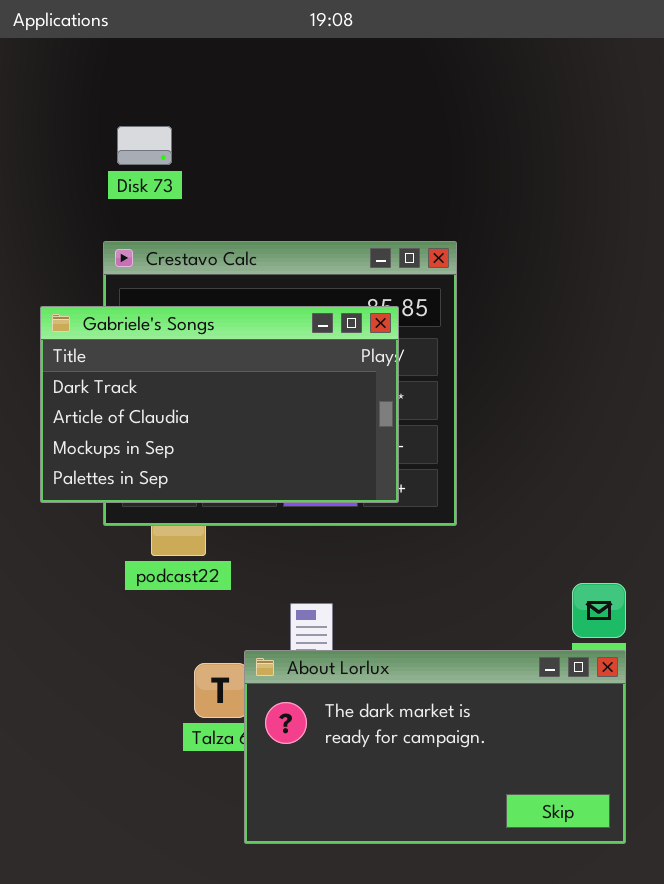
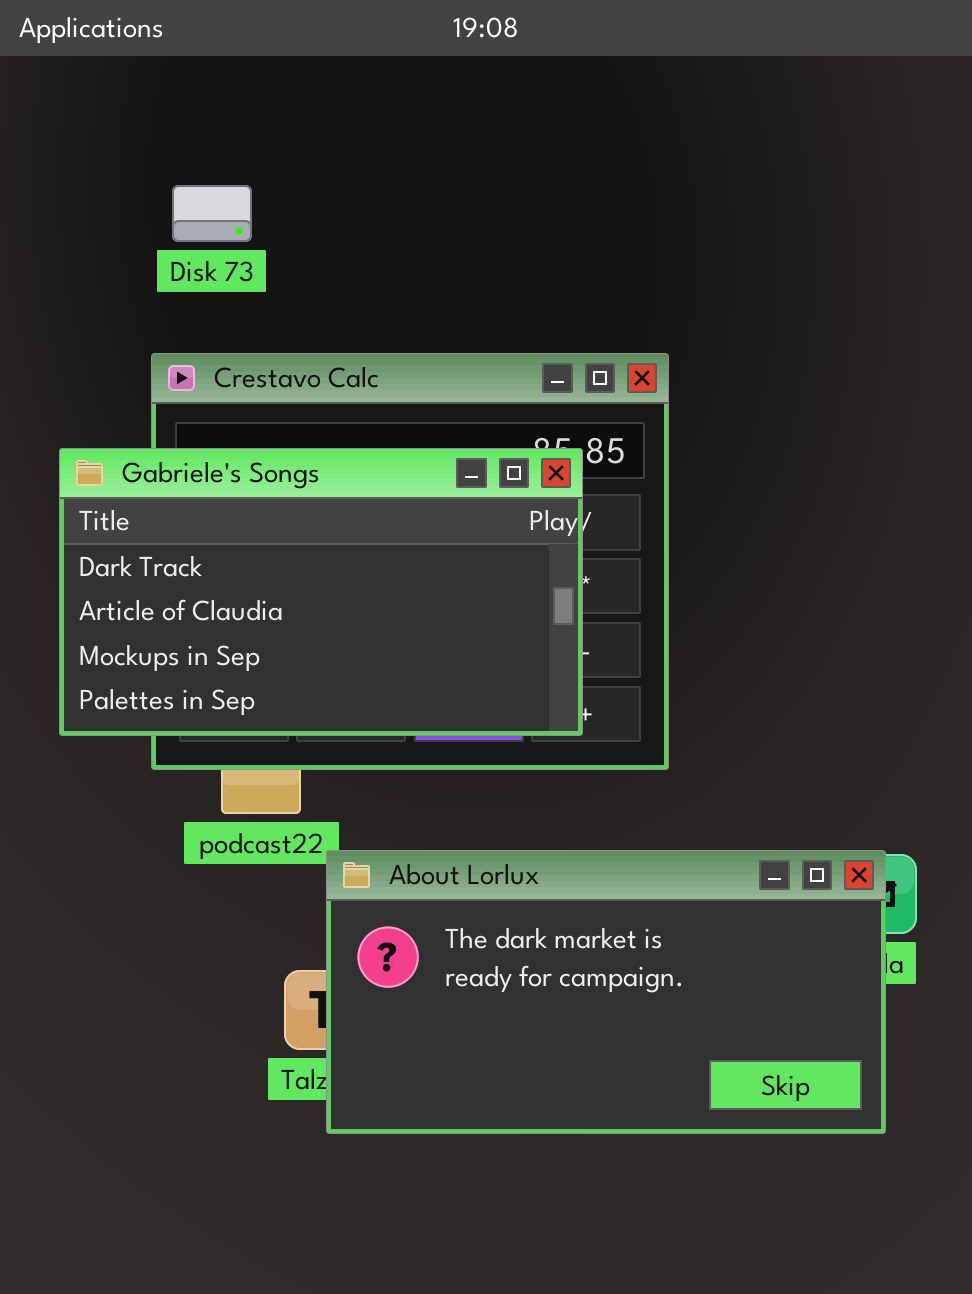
About Lorlux: [244,650,626,844] -> [326,850,886,1134], moved

